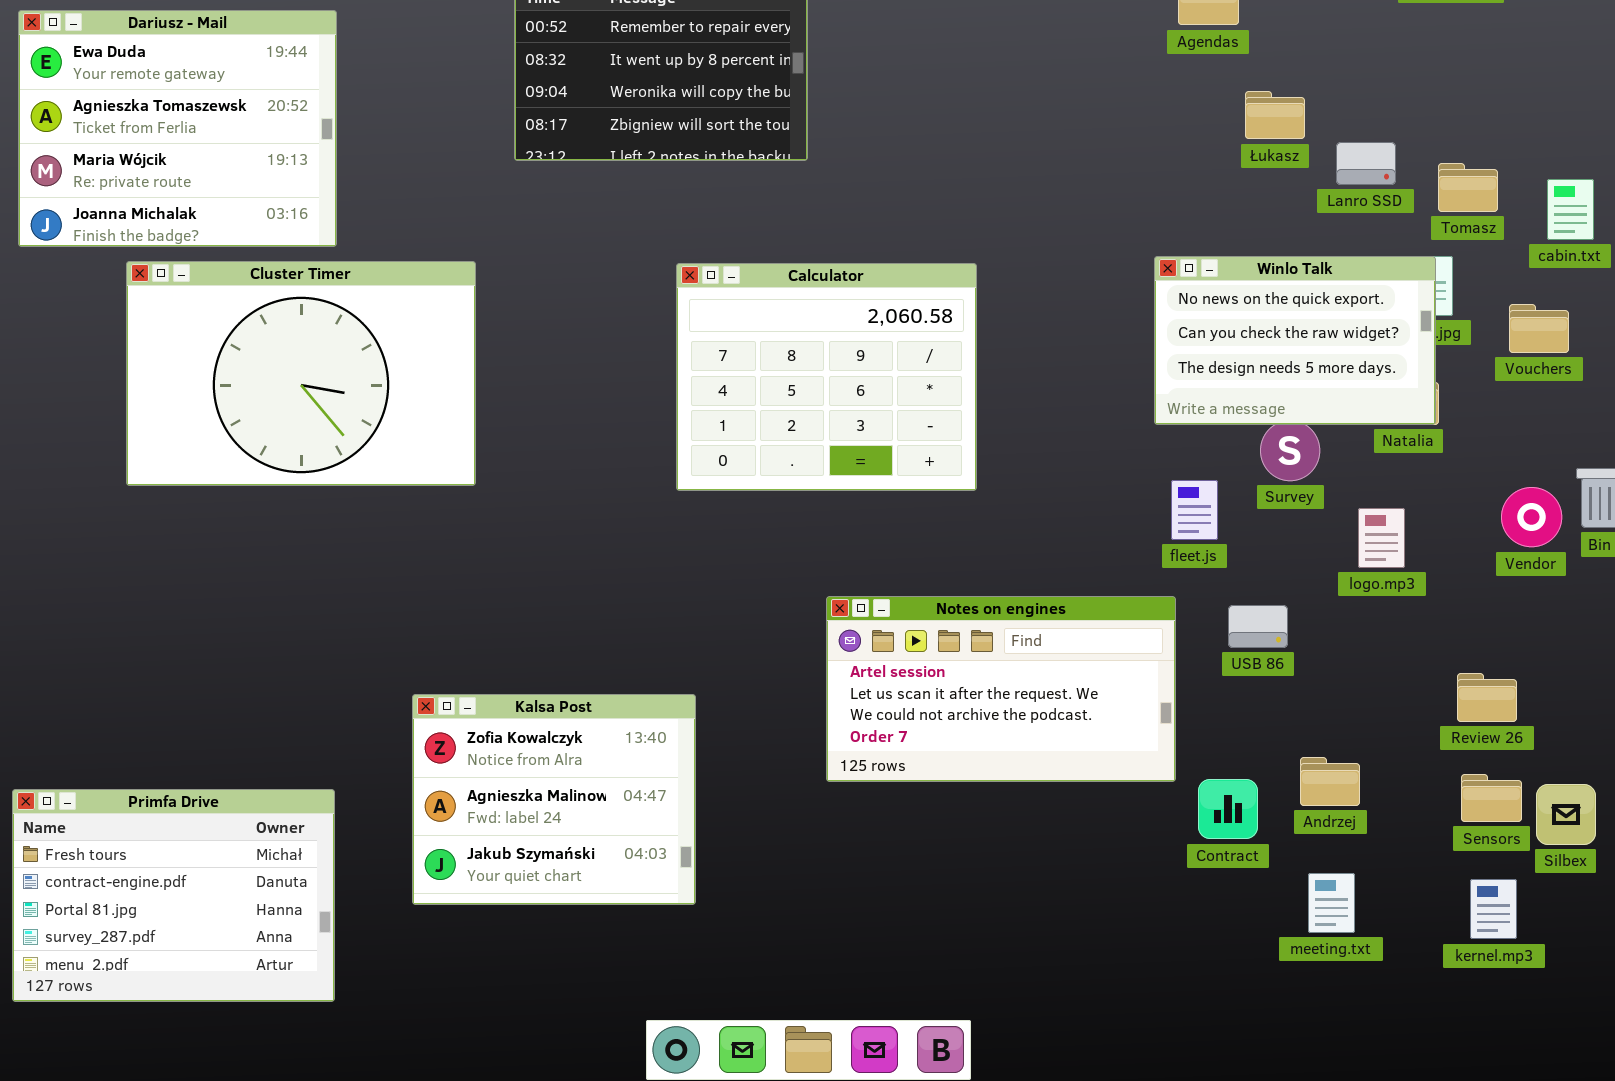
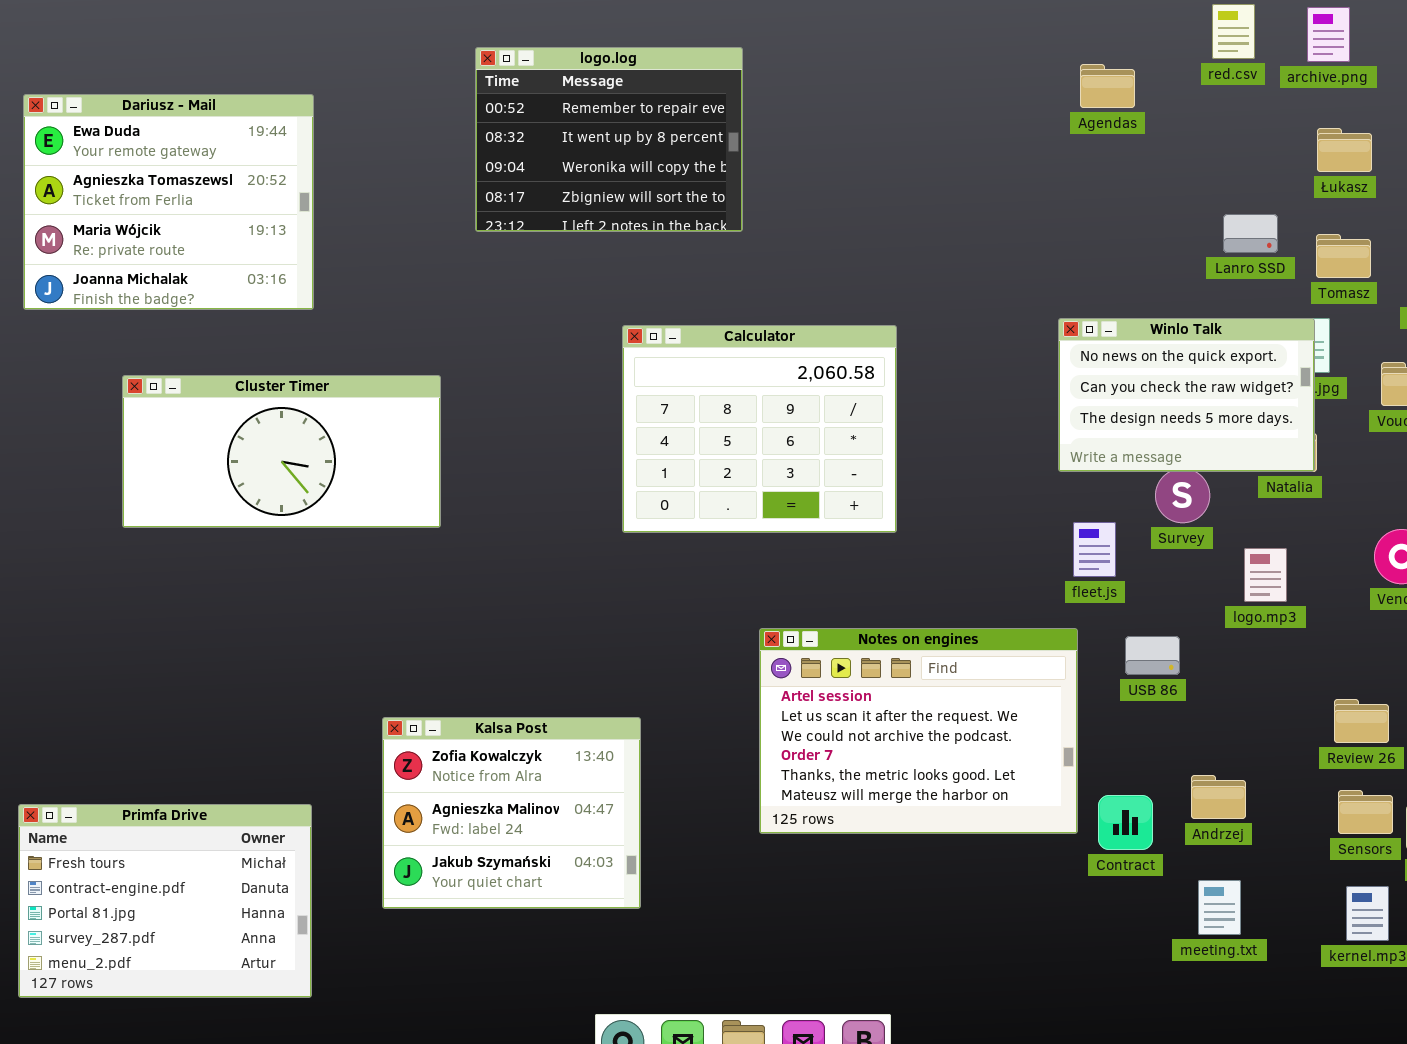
Łukasz: [1245,91,1305,139] -> [1317,128,1372,172], moved
Cluster Timer: [126,261,476,486] -> [122,375,441,528], resized
Notes on engines: [826,596,1176,782] -> [759,628,1078,834], resized

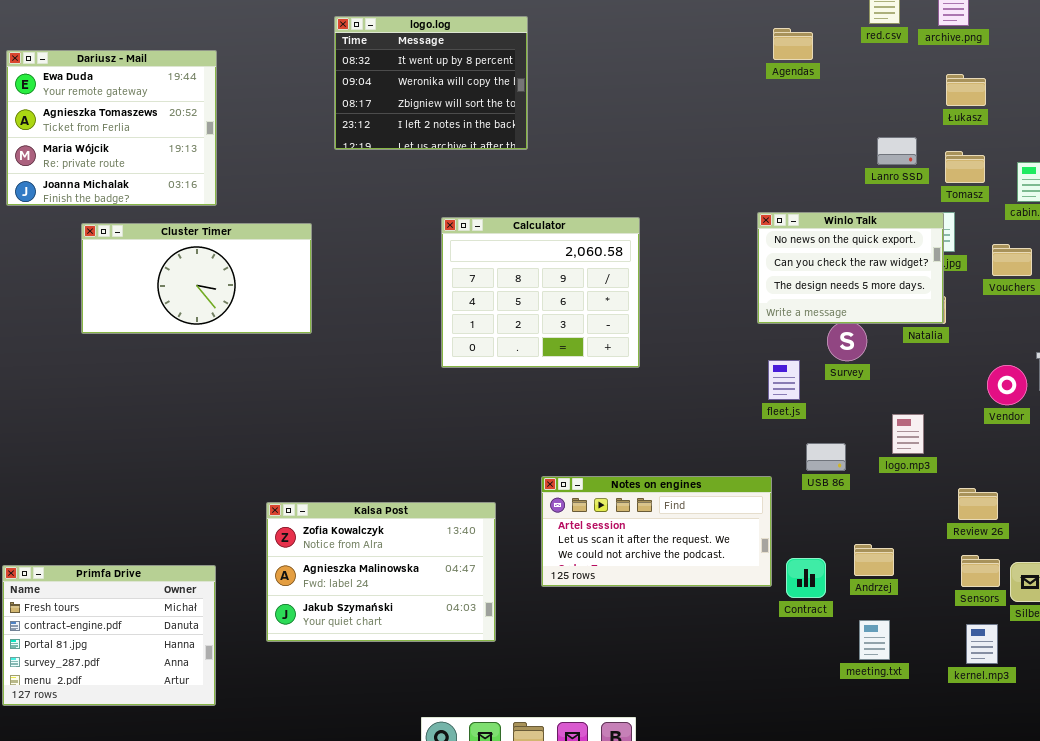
logo.log: [475,47,743,232] -> [334,16,528,150], scrolled down 1 row
Cluster Timer: [122,375,441,528] -> [81,223,312,334], moved
logo.mp3: [1244,548,1287,602] -> [892,414,924,454], moved
Notes on engines: [759,628,1078,834] -> [541,476,772,587], resized
Kalsa Post: [382,717,641,909] -> [266,502,496,642], resized

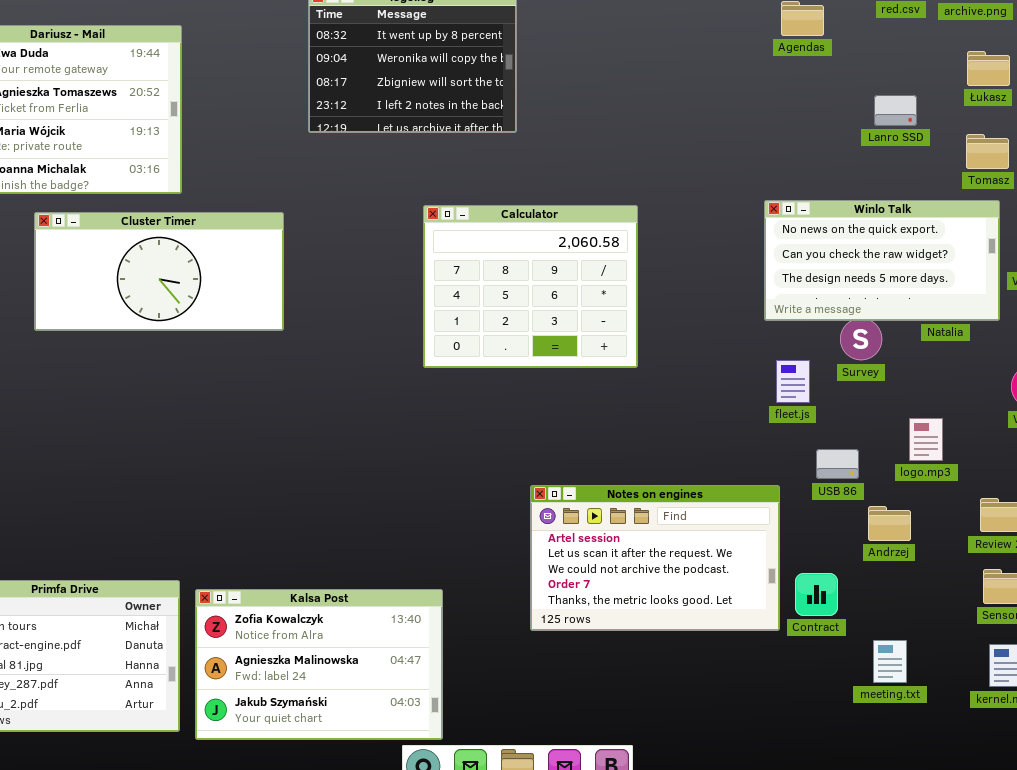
Lanro SSD: [877,137,917,165] -> [874,95,917,126], moved
Winlo Talk: [757,212,944,324] -> [764,200,1000,321], resized
Notes on engines: [541,476,772,587] -> [530,485,780,631], resized
Kalsa Post: [266,502,496,642] -> [195,589,443,740], moved
Andrzej: [854,544,894,576] -> [868,506,911,541], moved

